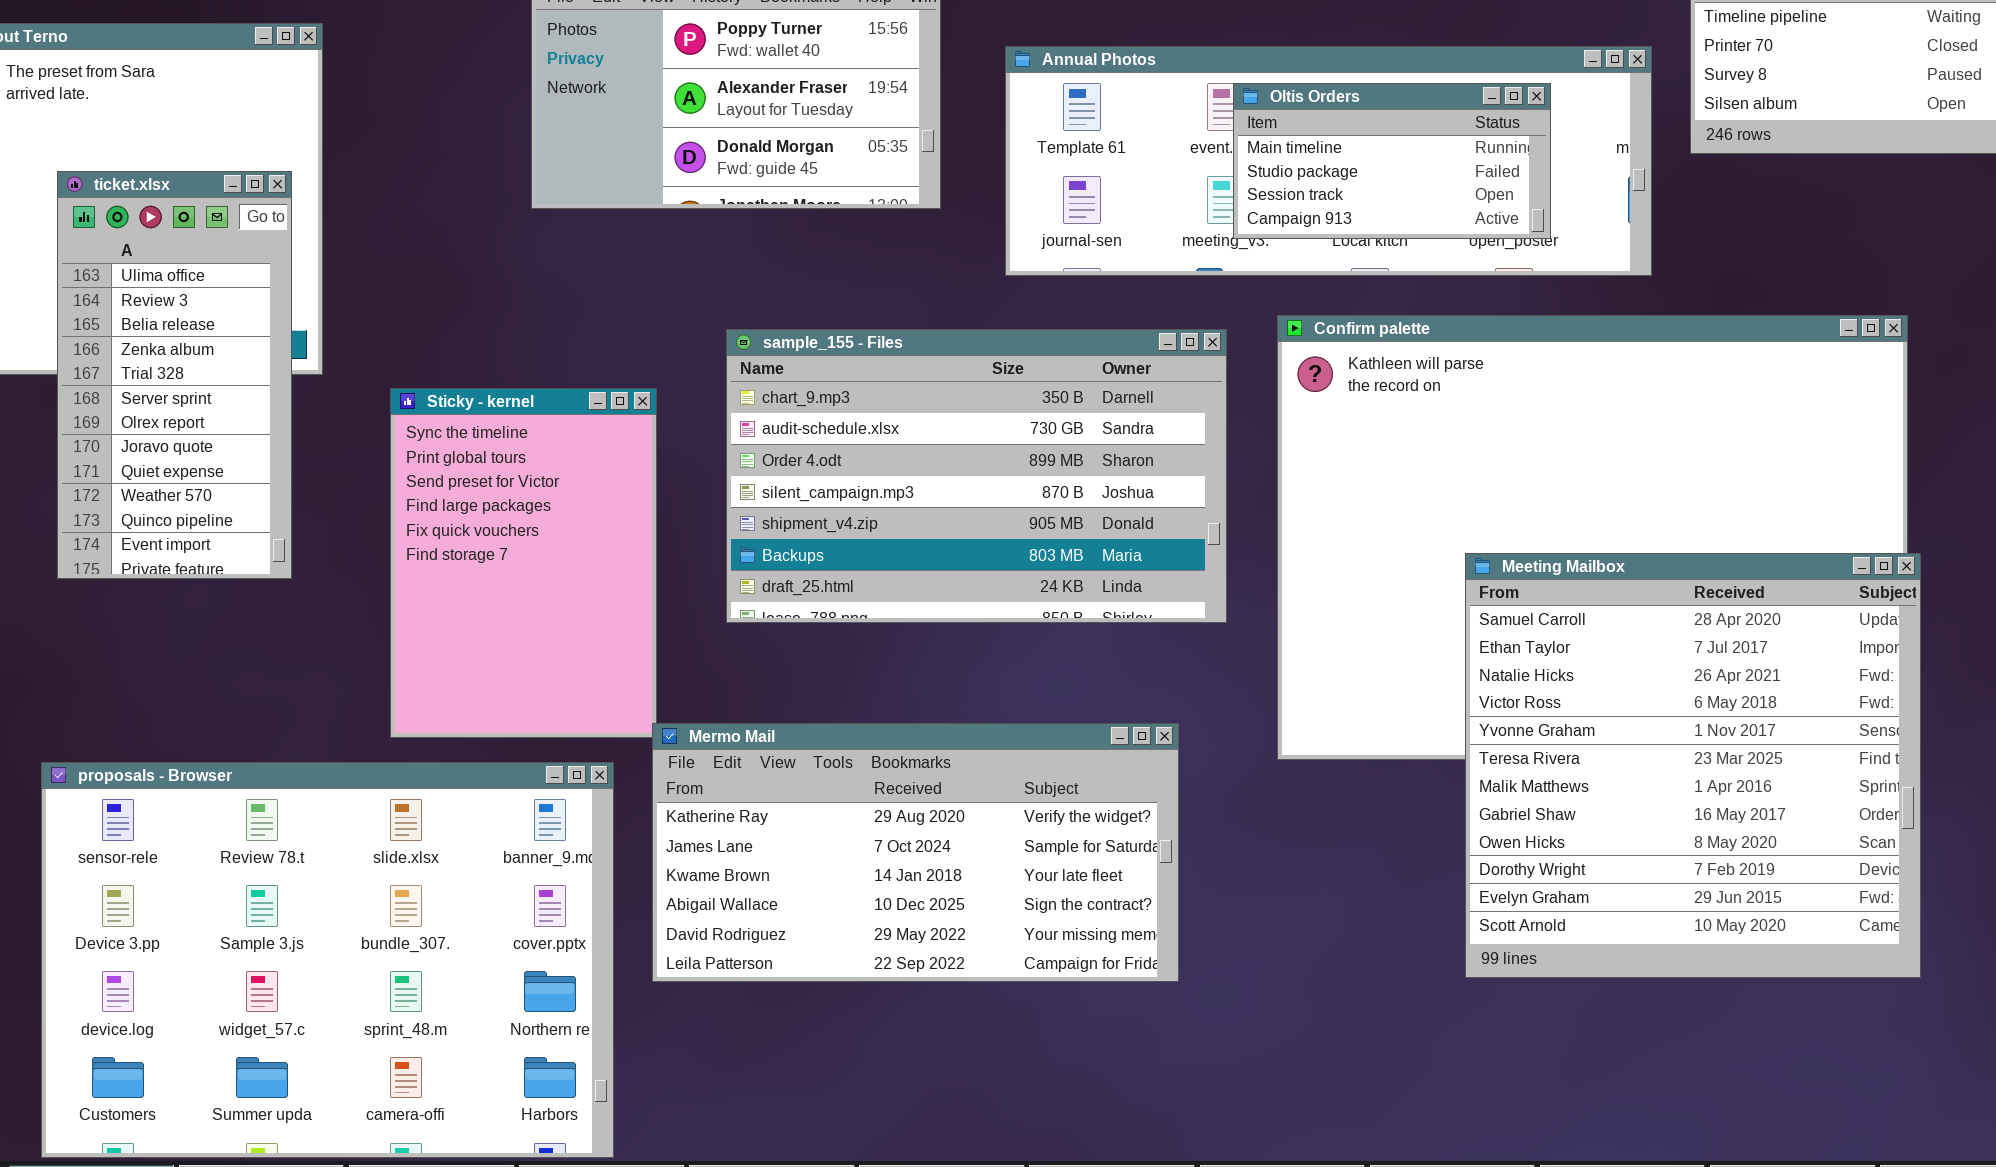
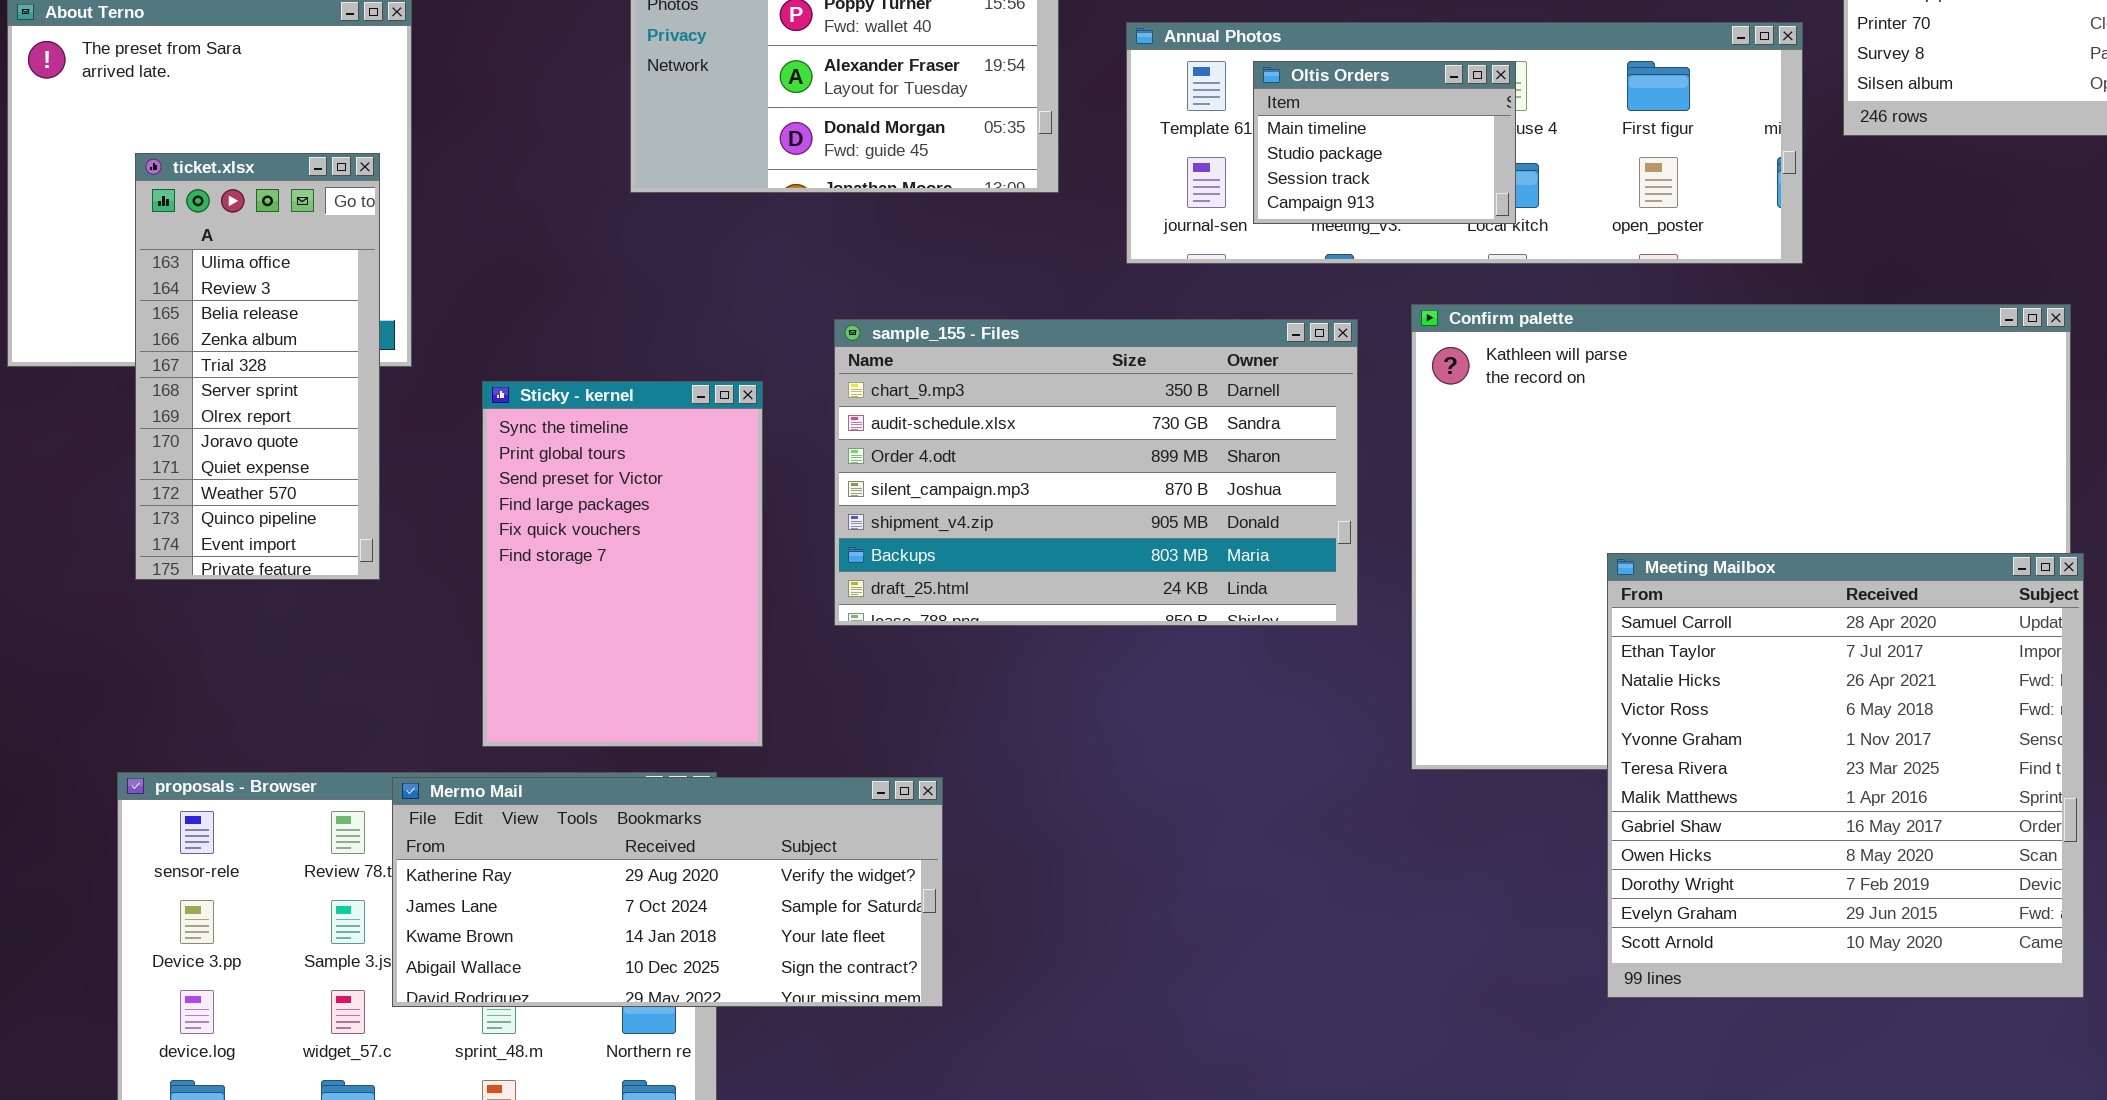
Oltis Orders: [1233,83,1551,239] -> [1253,61,1516,224], moved, resized
Mermo Mail: [652,723,1179,982] -> [392,777,943,1007], moved, resized

